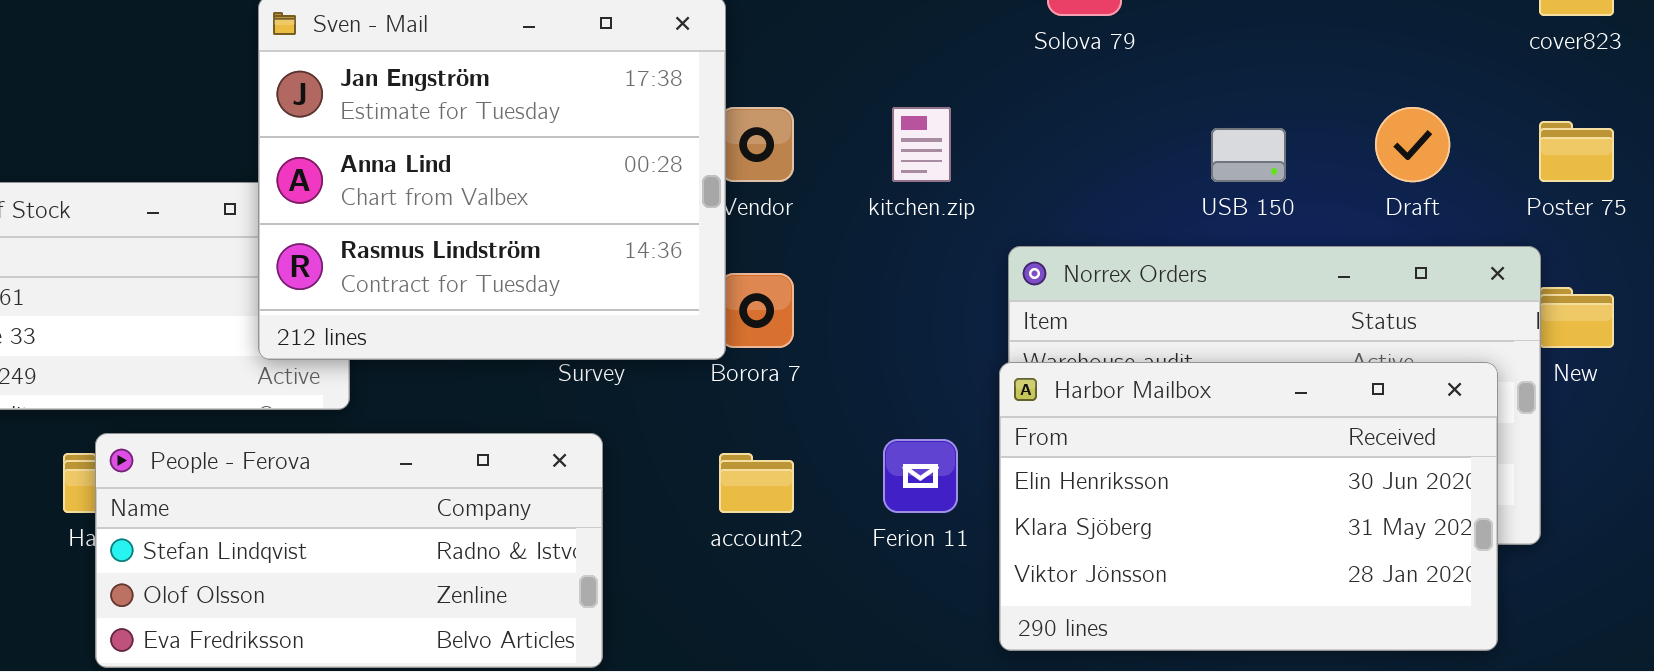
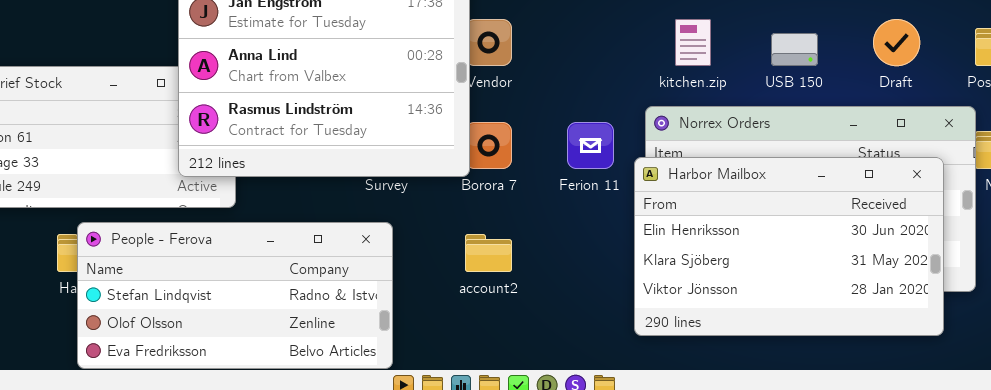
kitchen.zip: [892,107,951,182] -> [675,19,711,66], moved
Harbor Mailbox: [999,362,1498,651] -> [634,157,944,336], moved
Ferion 11: [883,439,958,513] -> [567,122,614,169], moved

